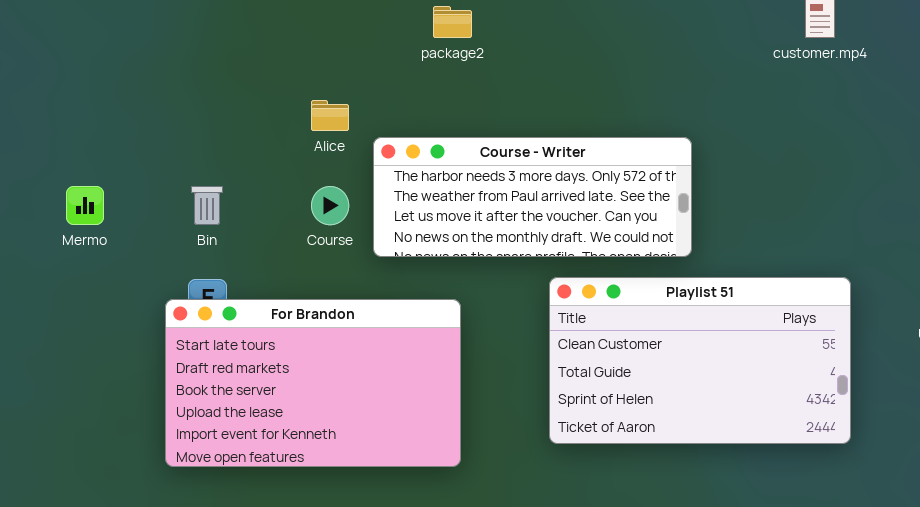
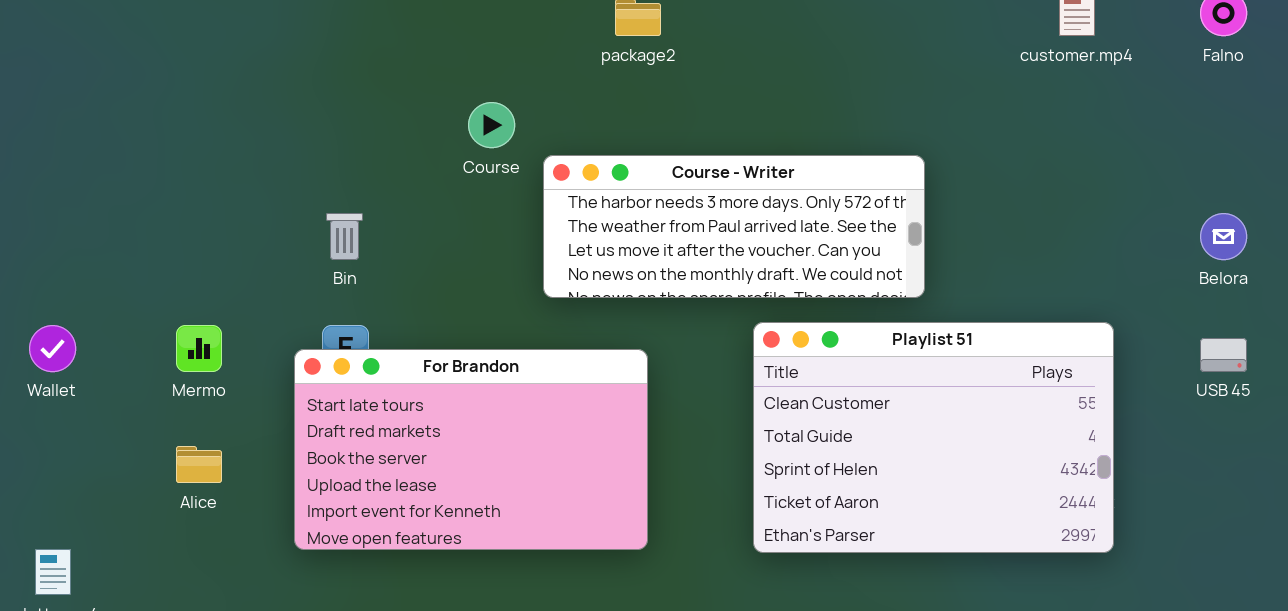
Alice: [311,100,349,131] -> [176,446,222,483], moved
Mermo: [66,186,104,225] -> [176,325,222,372], moved
Course: [311,186,349,225] -> [468,102,515,148], moved
Playlist 51: [549,277,851,444] -> [753,322,1114,553], resized

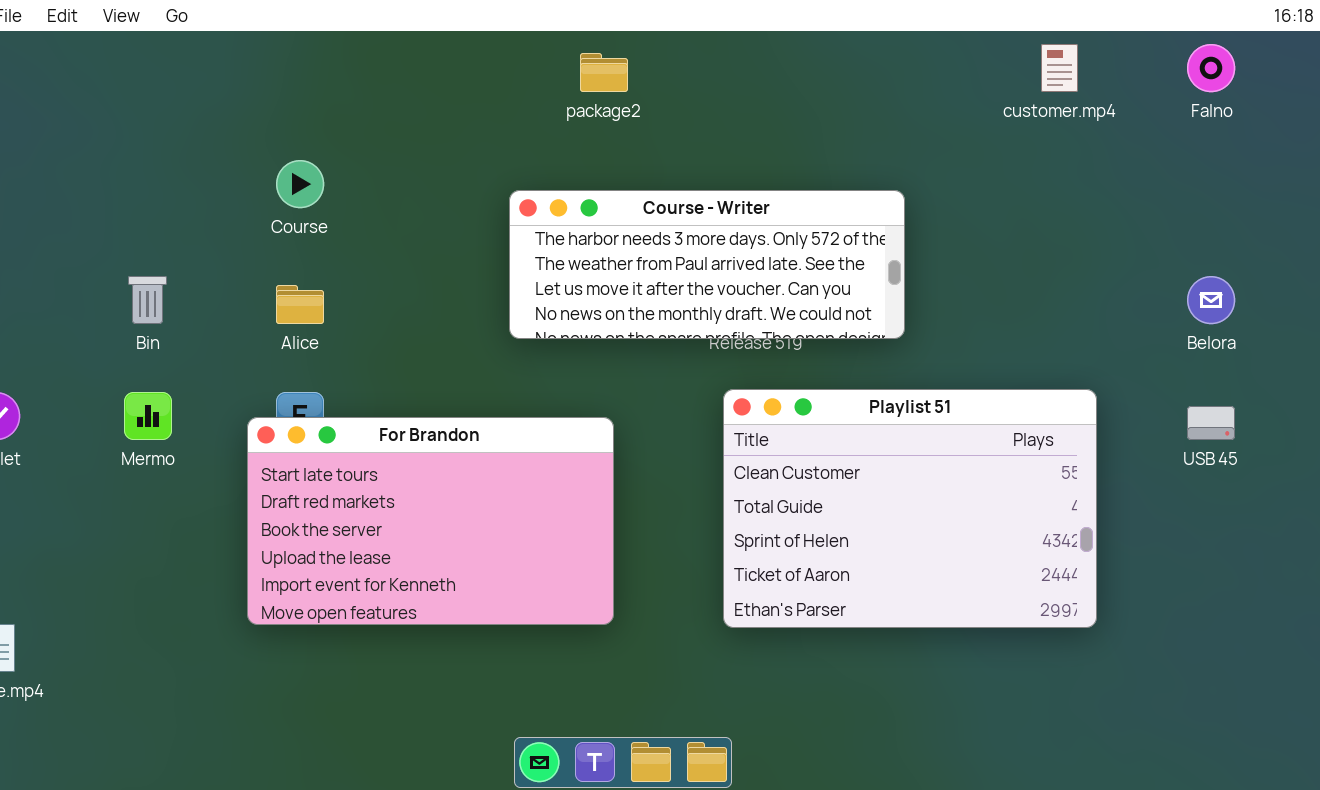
Course: [468,102,515,148] -> [276,160,324,208], moved
Course - Writer: [543,155,925,298] -> [509,190,905,339], moved
Bin: [326,213,363,260] -> [128,276,167,324], moved
Alice: [176,446,222,483] -> [276,285,324,324], moved

